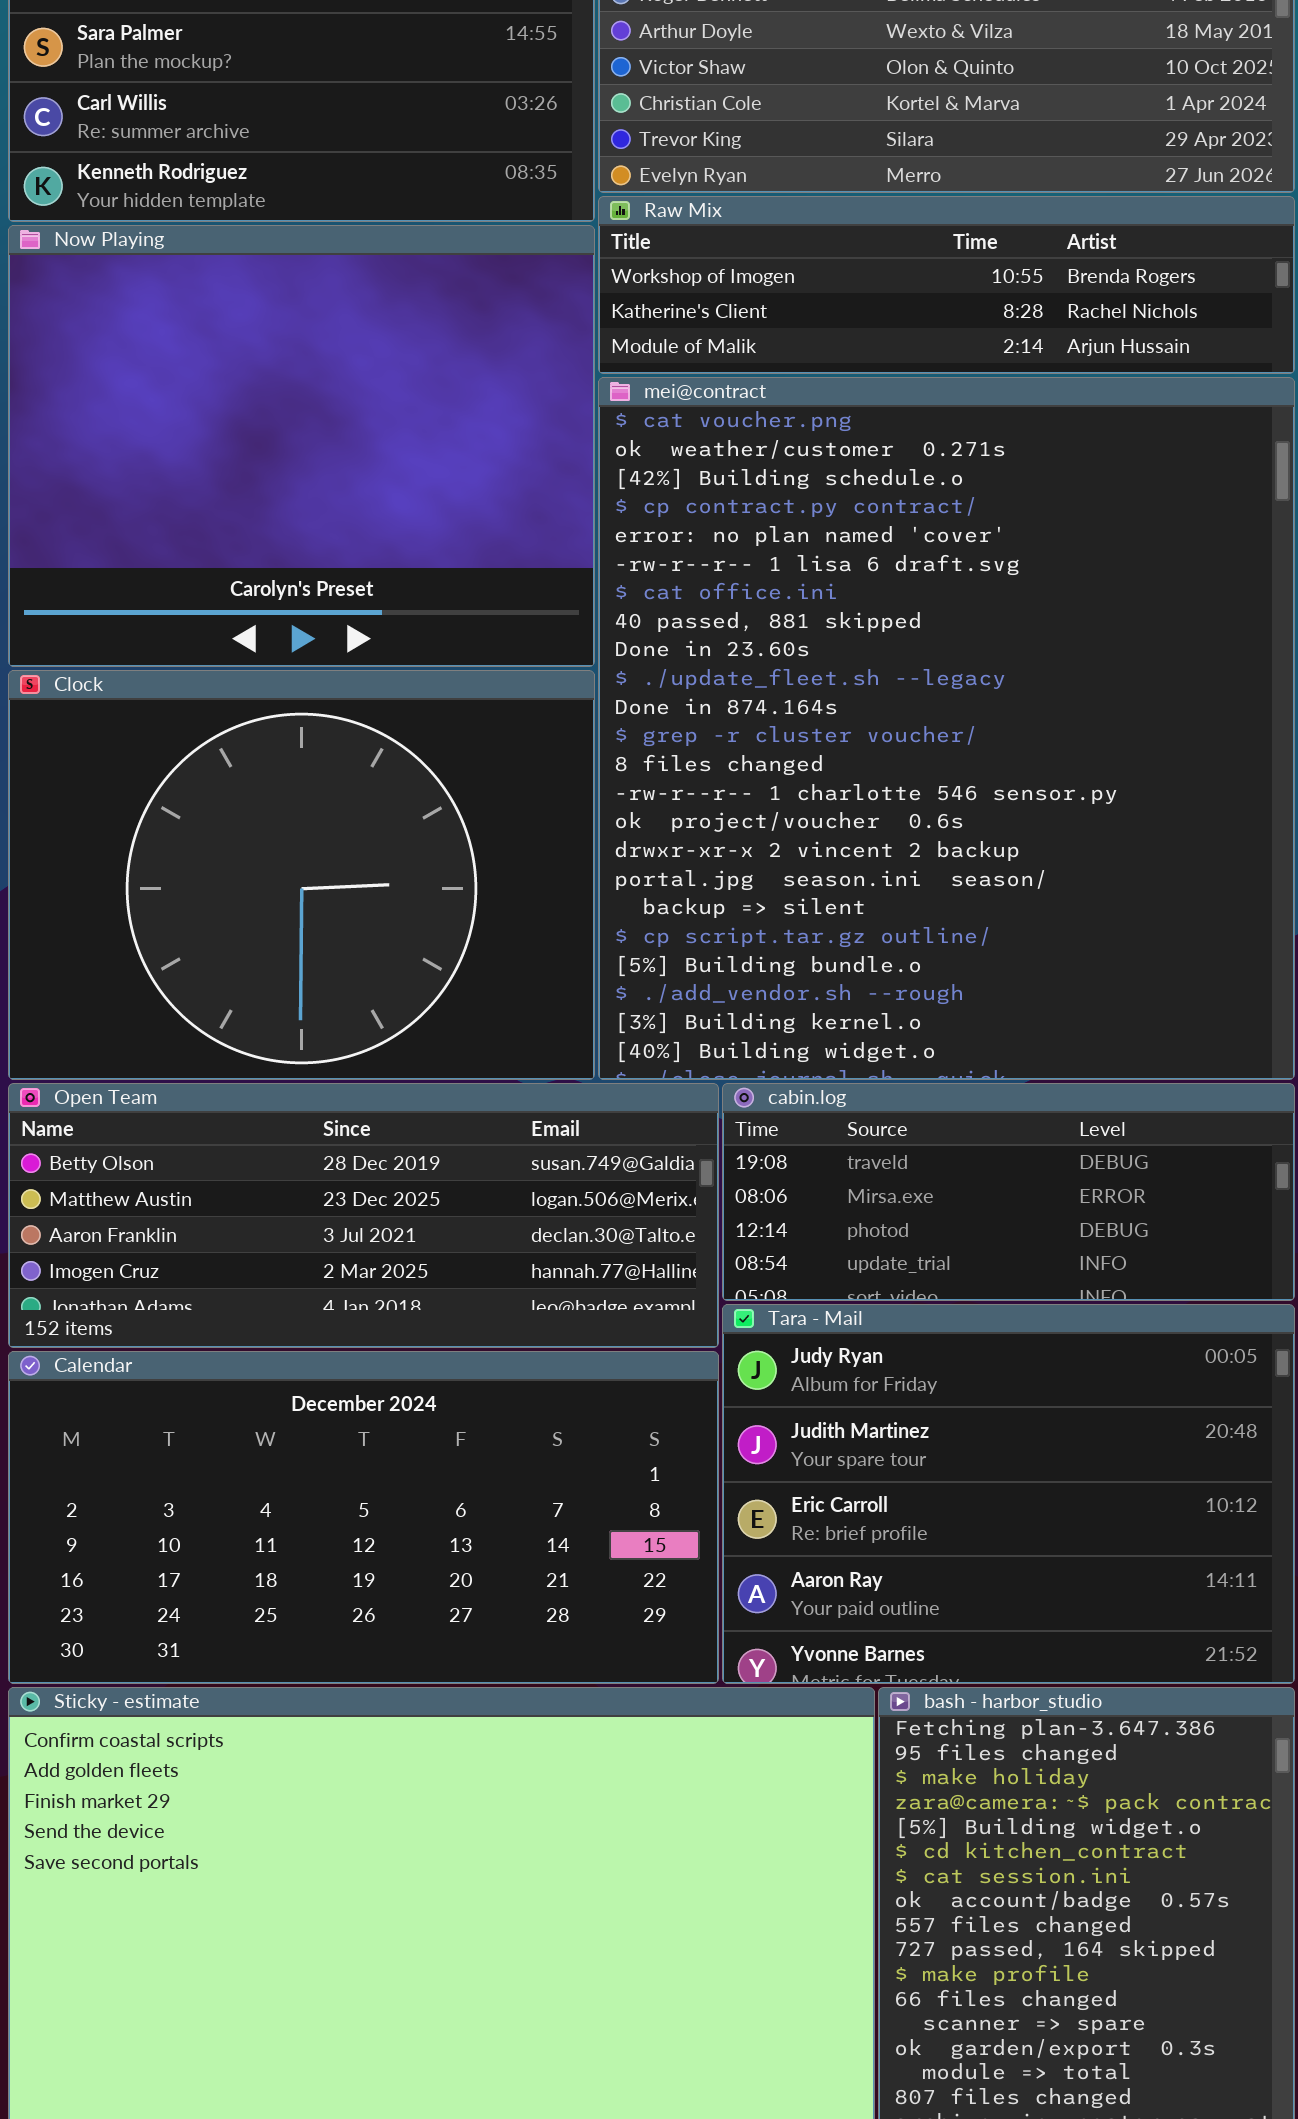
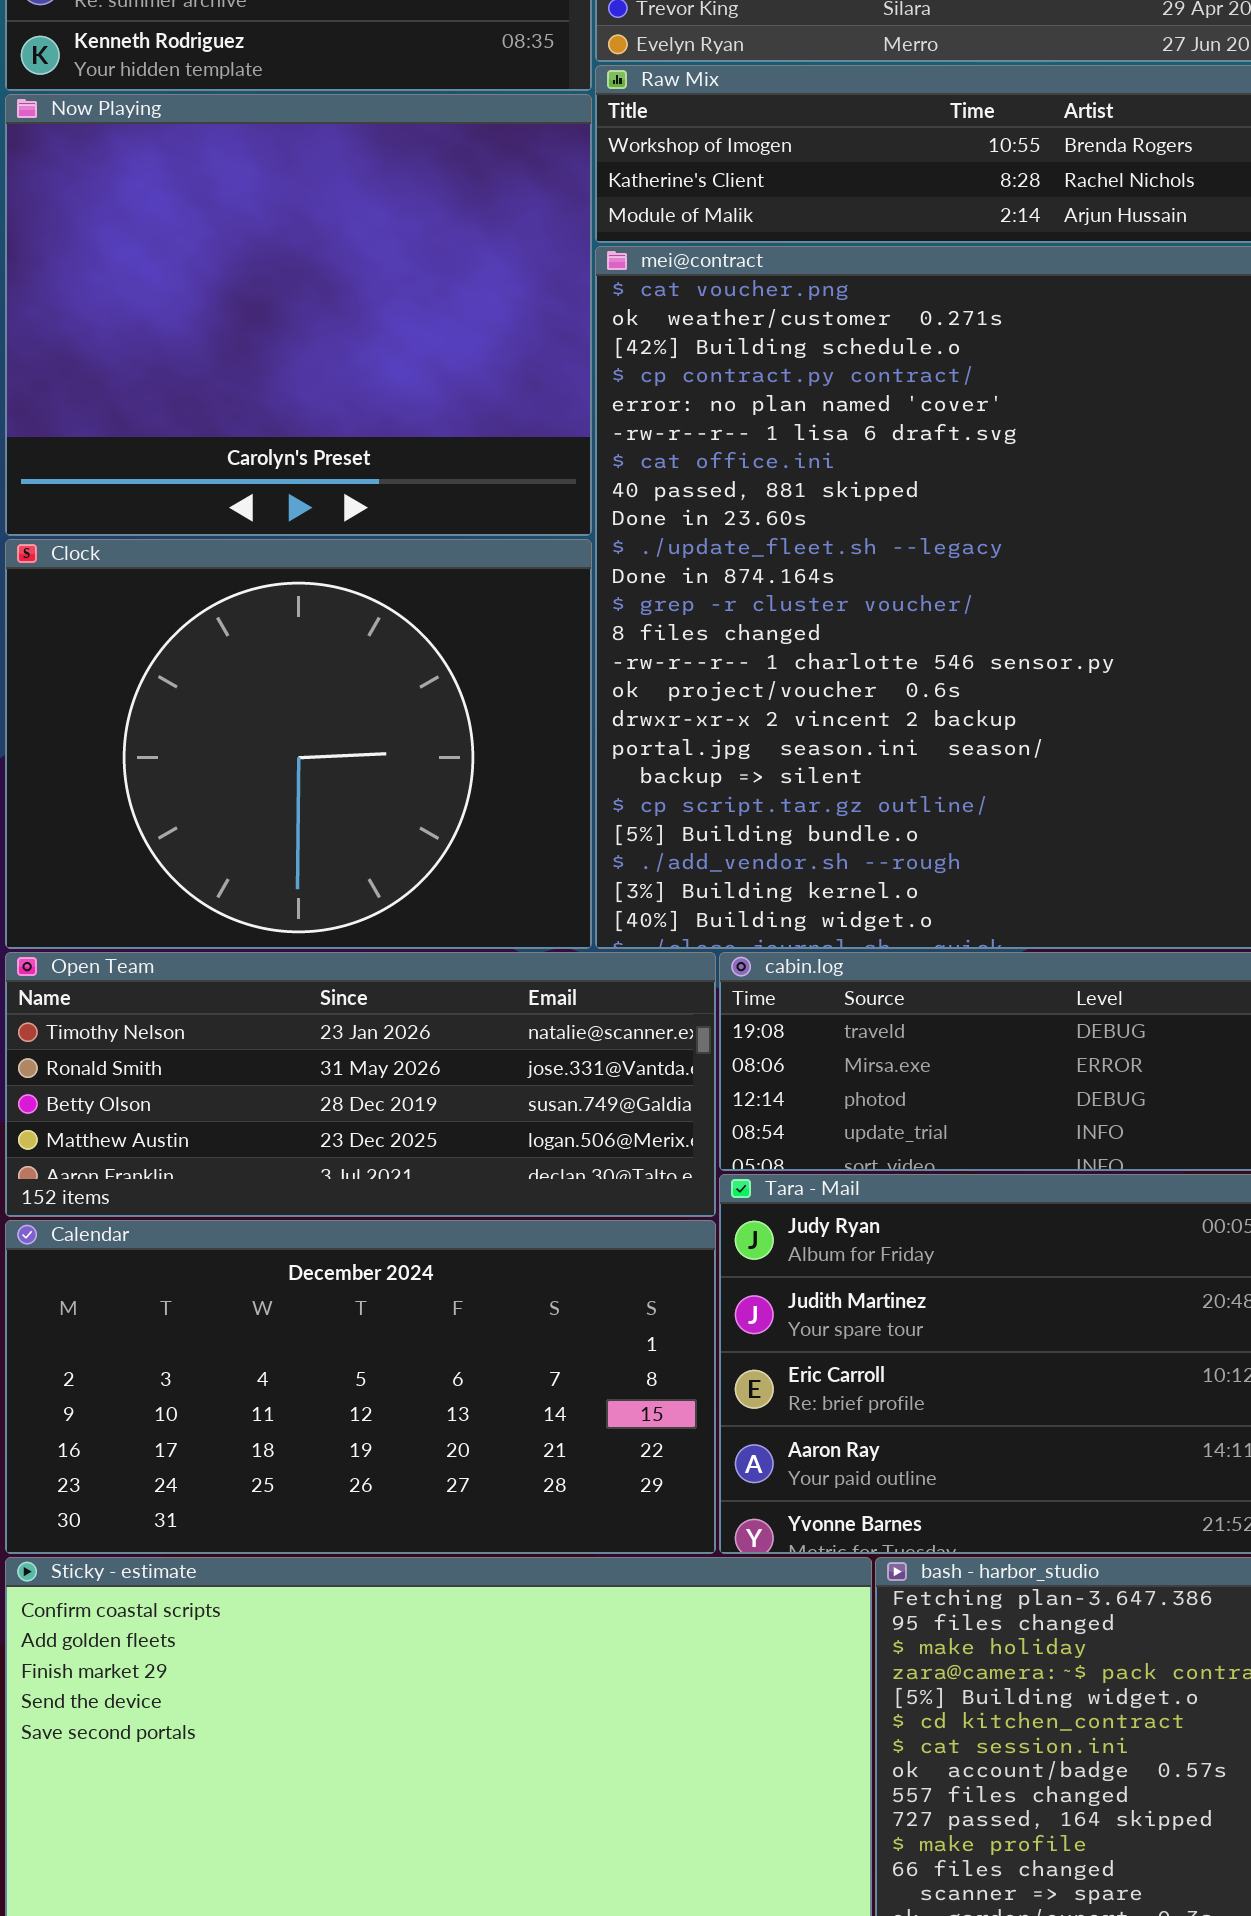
Open Team: [8,1083,719,1348] -> [5,952,716,1217], scrolled up 2 rows

